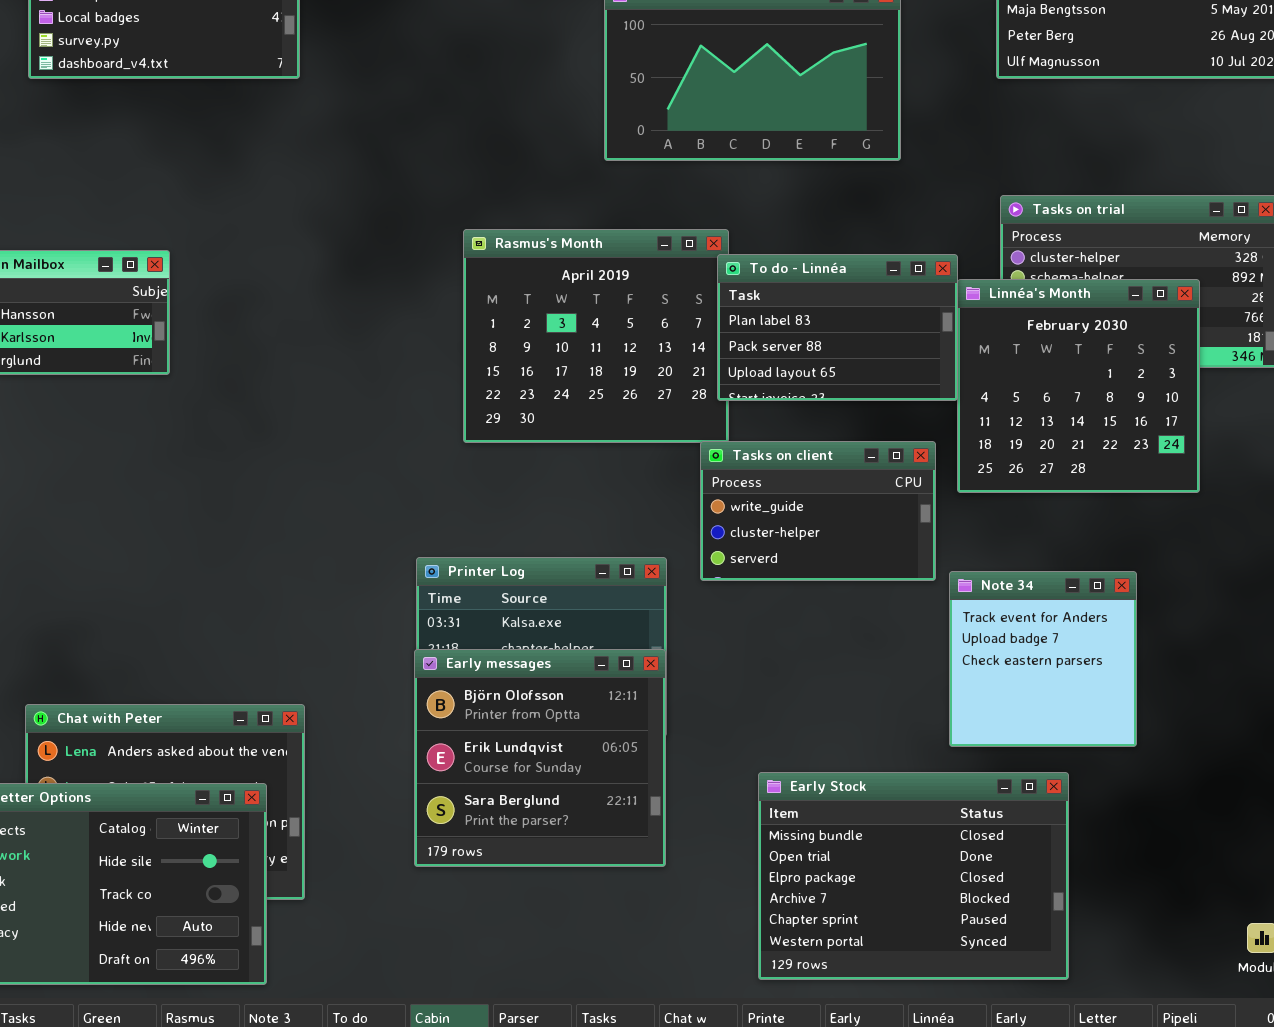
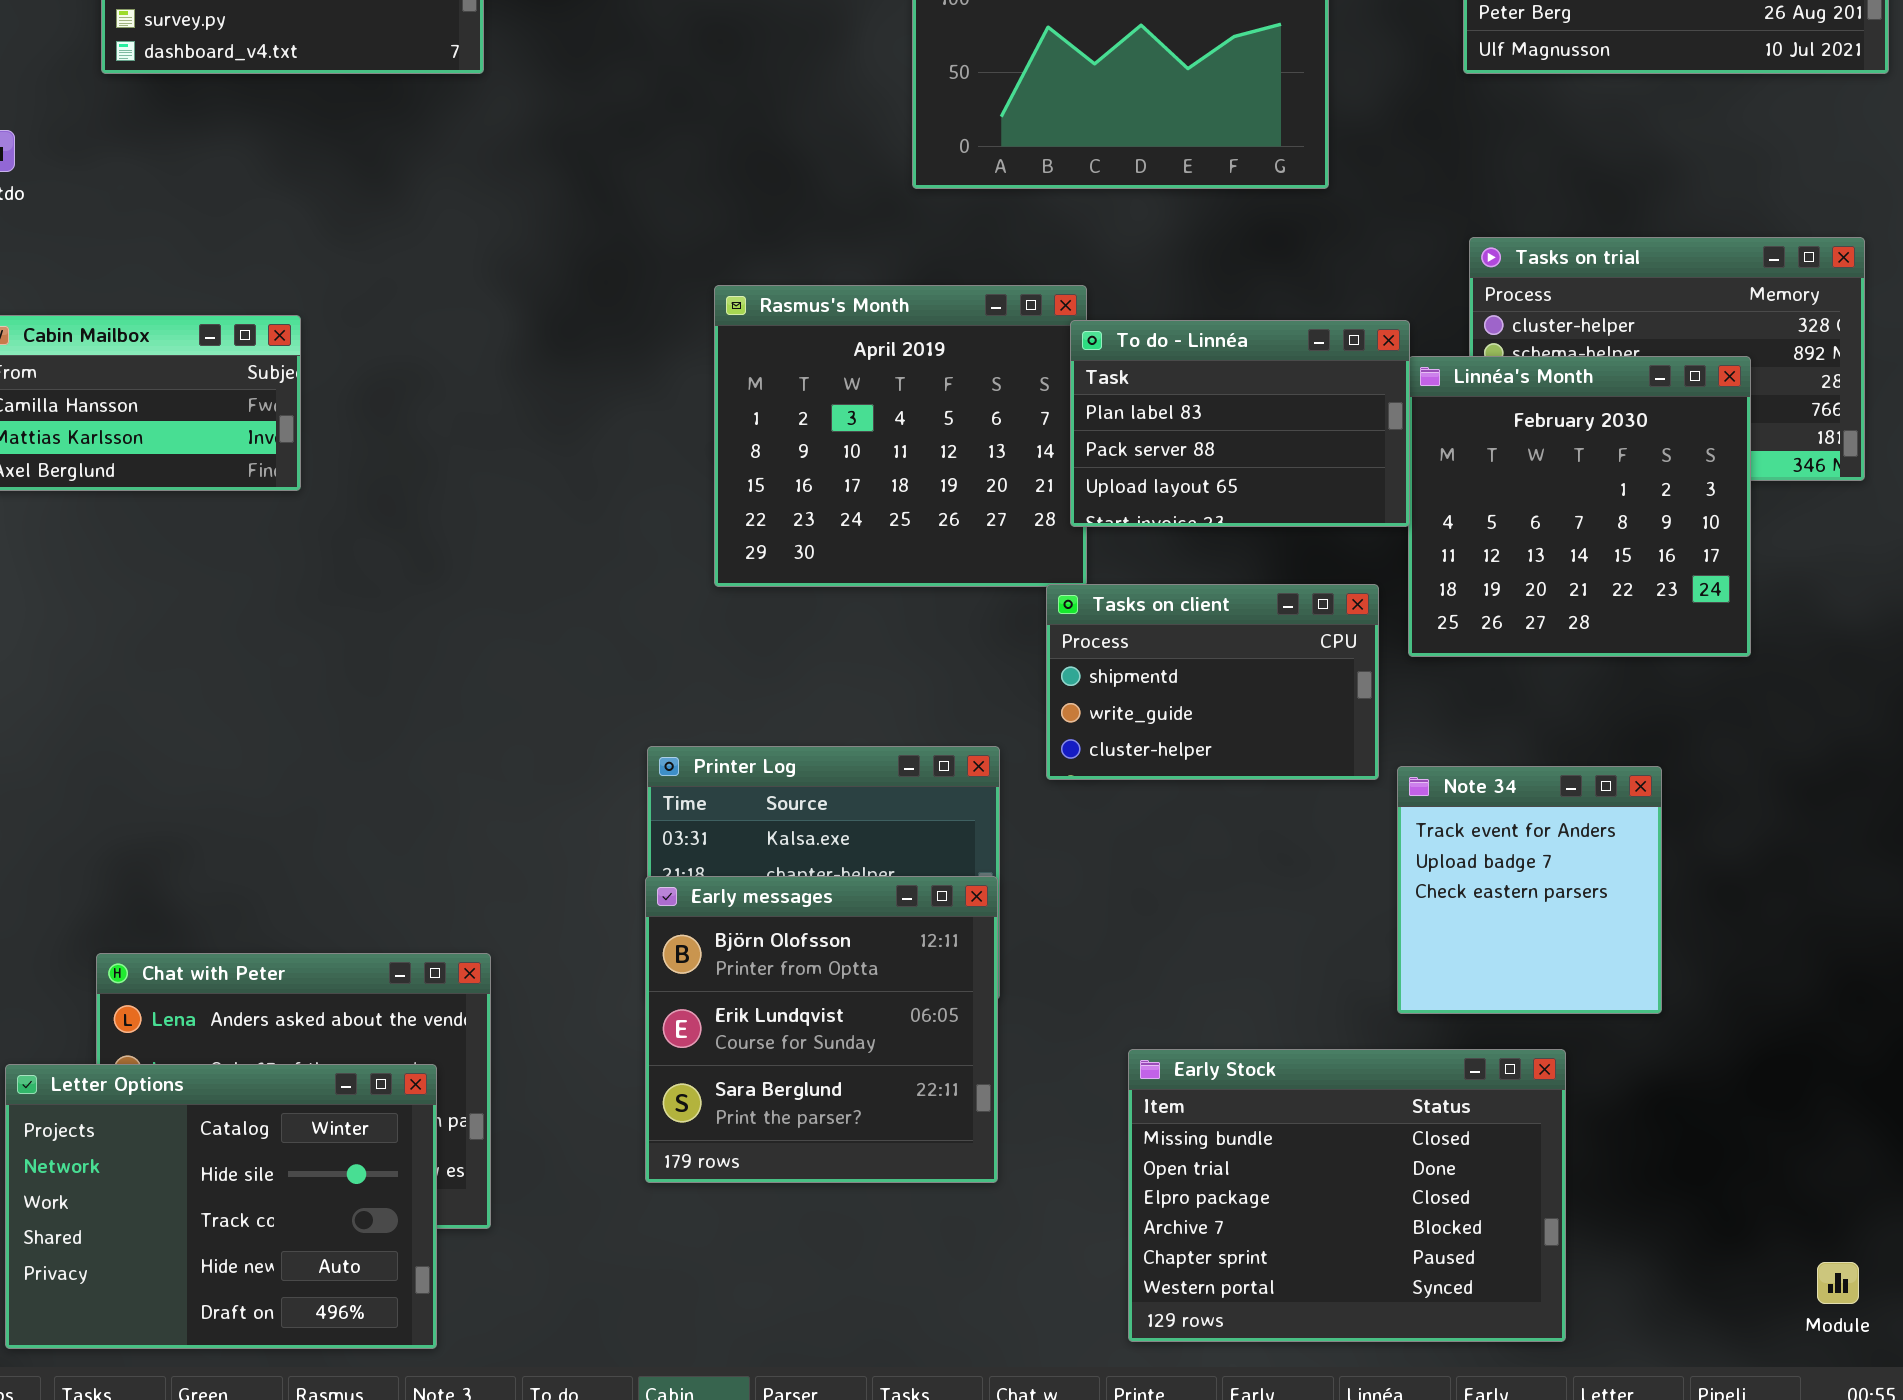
Tasks on client: [700,441,936,581] -> [1046,584,1379,780], scrolled up 1 row

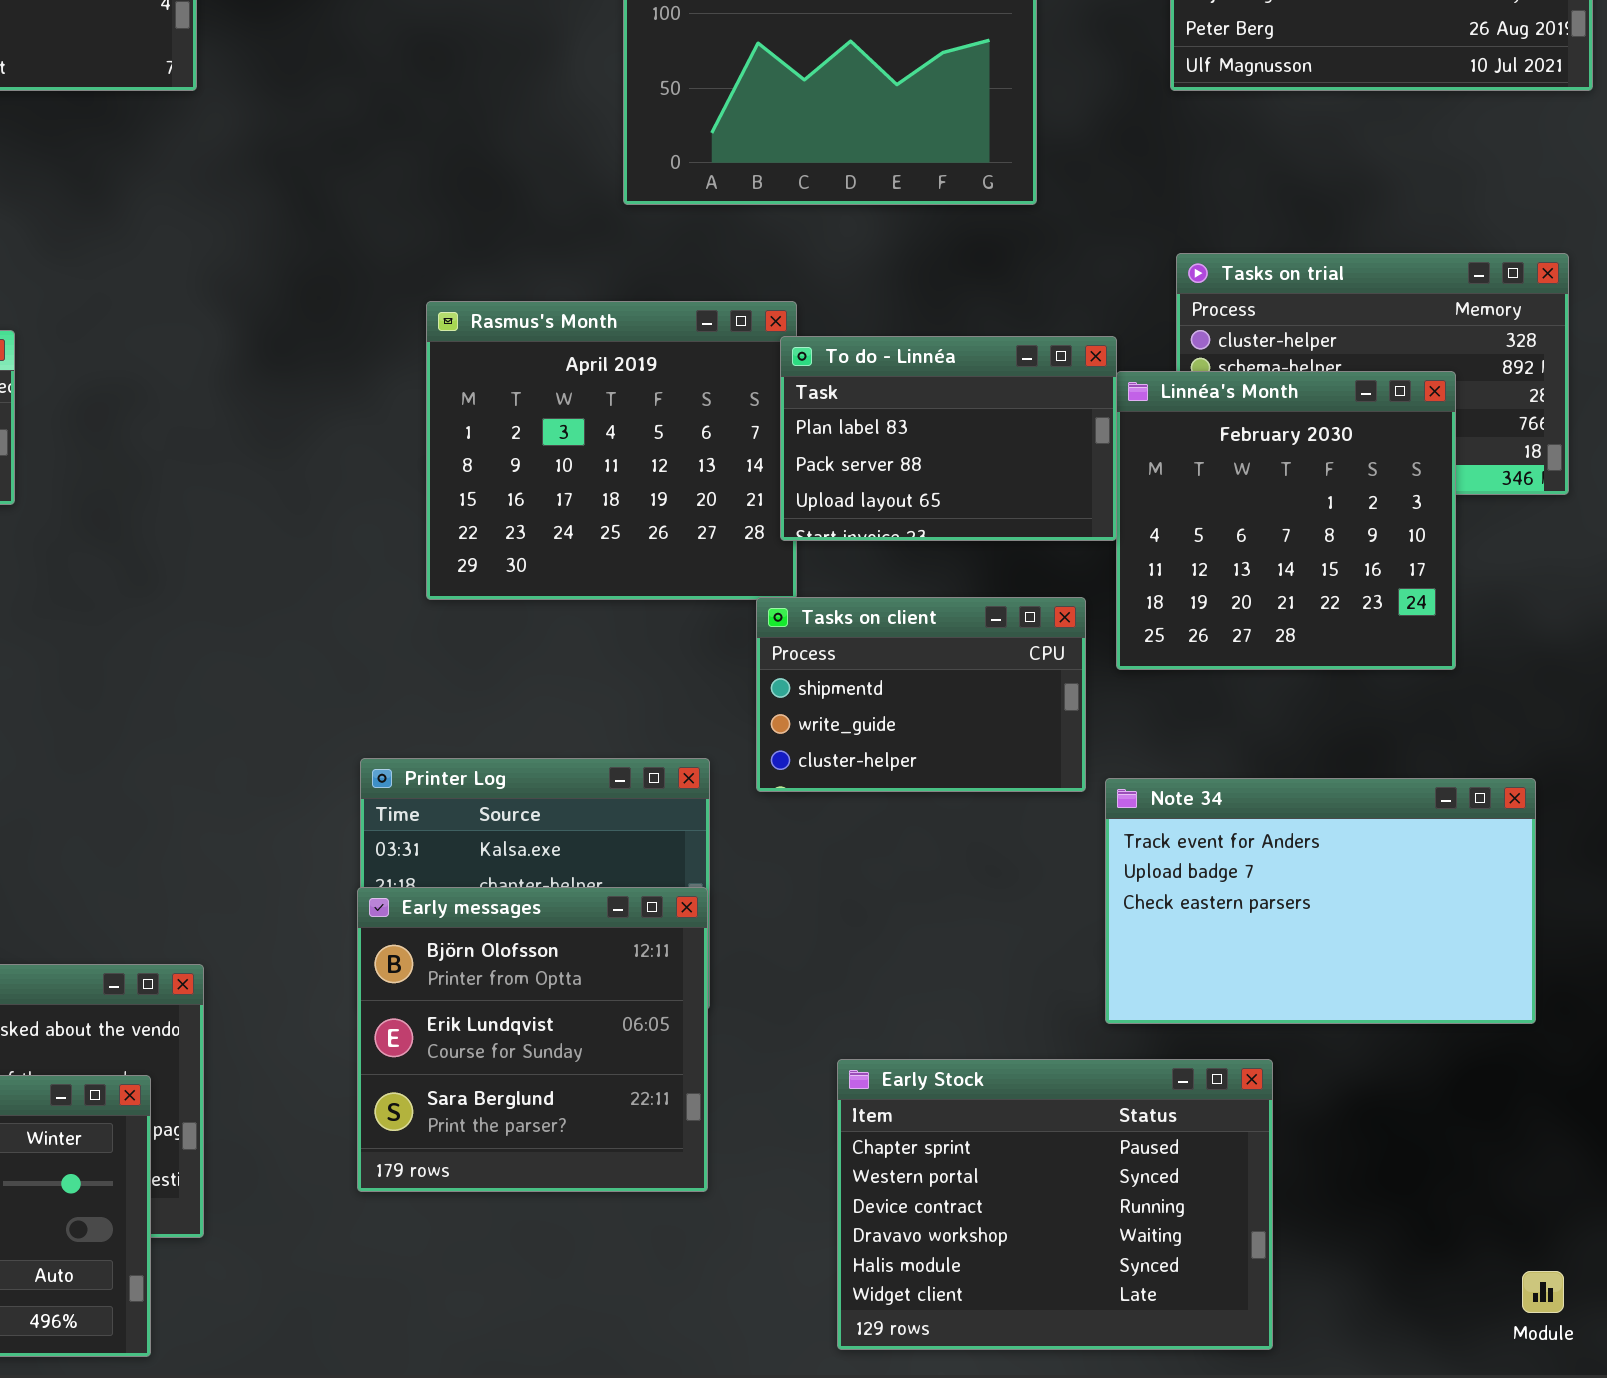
Note 34: [1397,766,1662,1014] -> [1105,778,1536,1024], resized
Early Stock: [1128,1049,1566,1342] -> [837,1059,1273,1350], scrolled down 4 rows

